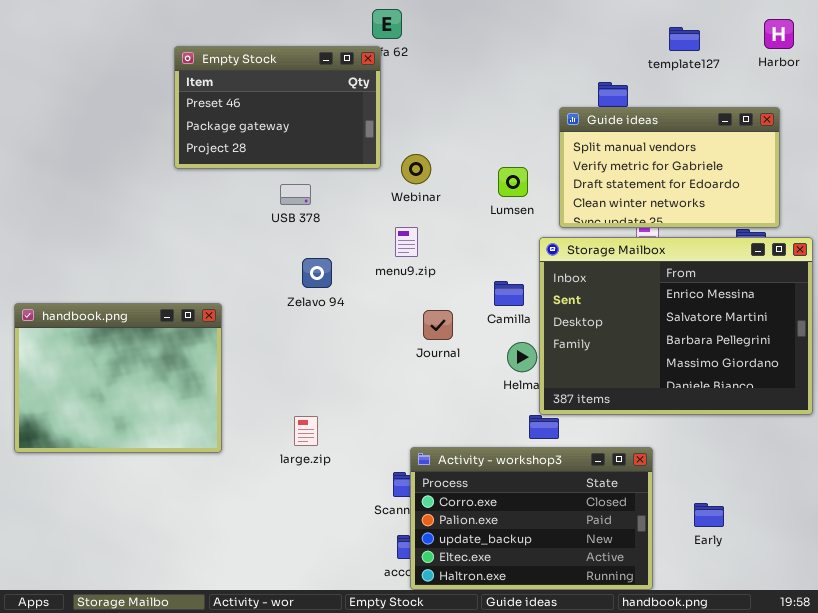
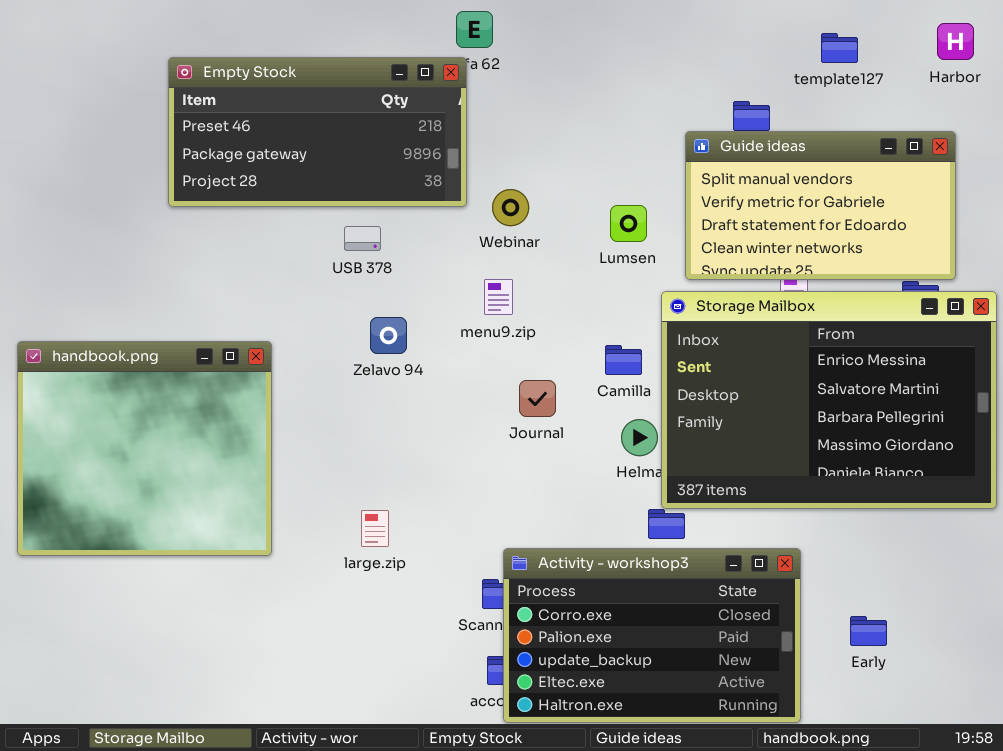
Empty Stock: [174,46,381,169] -> [168,57,467,207], resized
handbook.png: [14,303,222,453] -> [17,341,272,556], resized

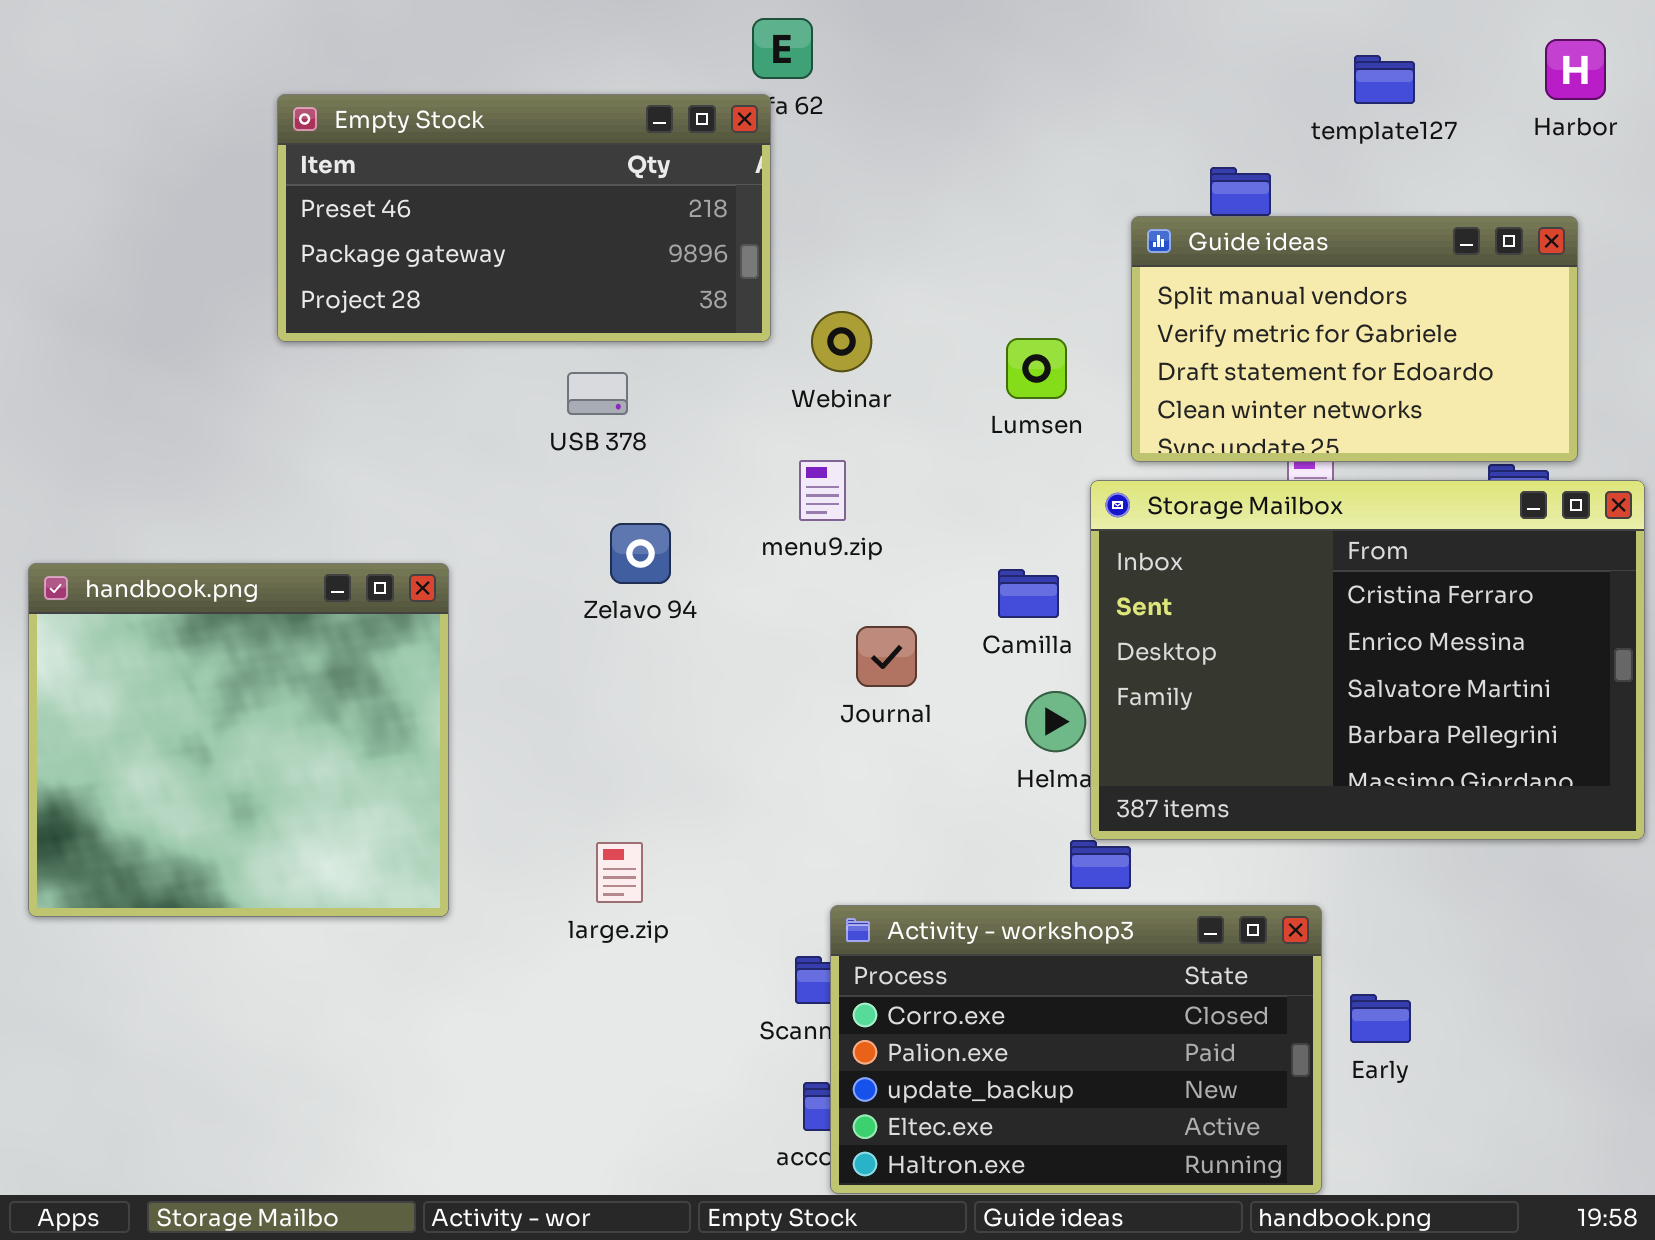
Storage Mailbox: [661,291,997,509] -> [1090,480,1645,840], scrolled up 1 row
Early: [850,616,887,646] -> [1350,994,1411,1043], moved

